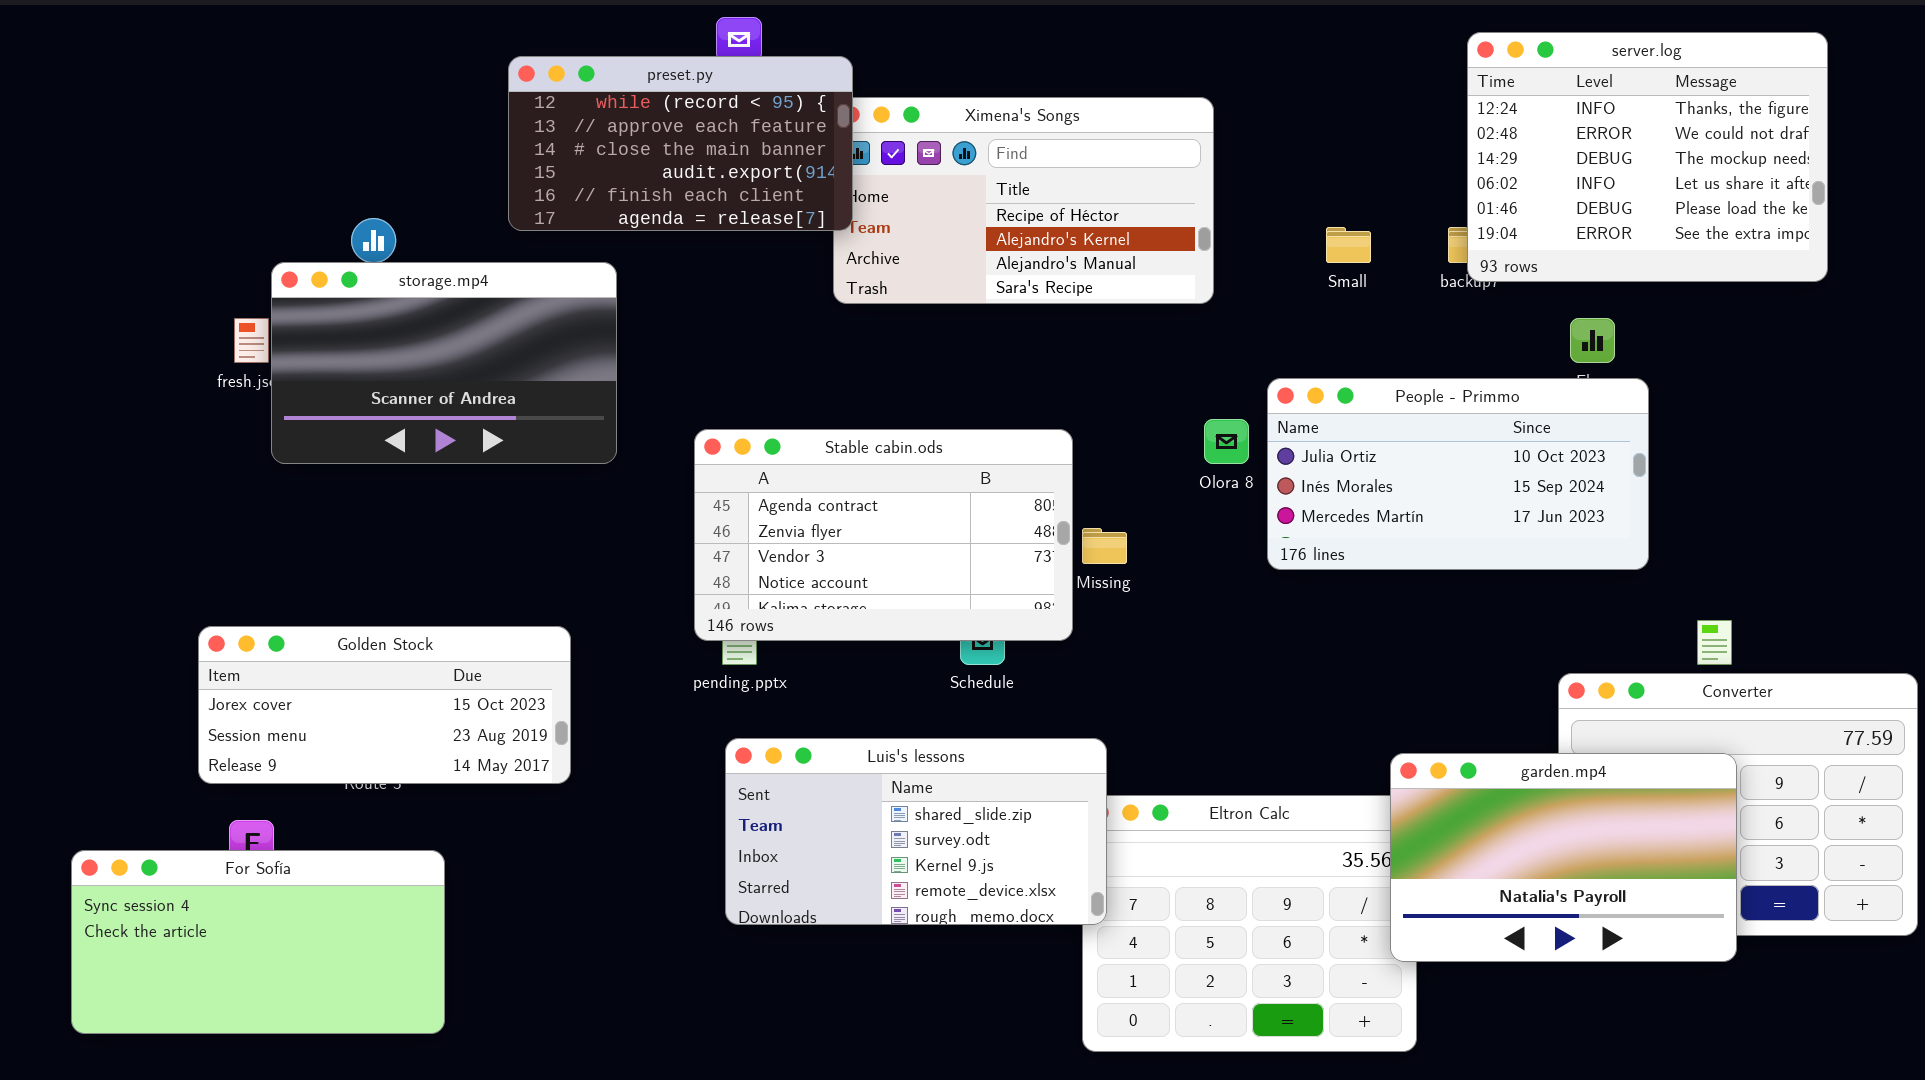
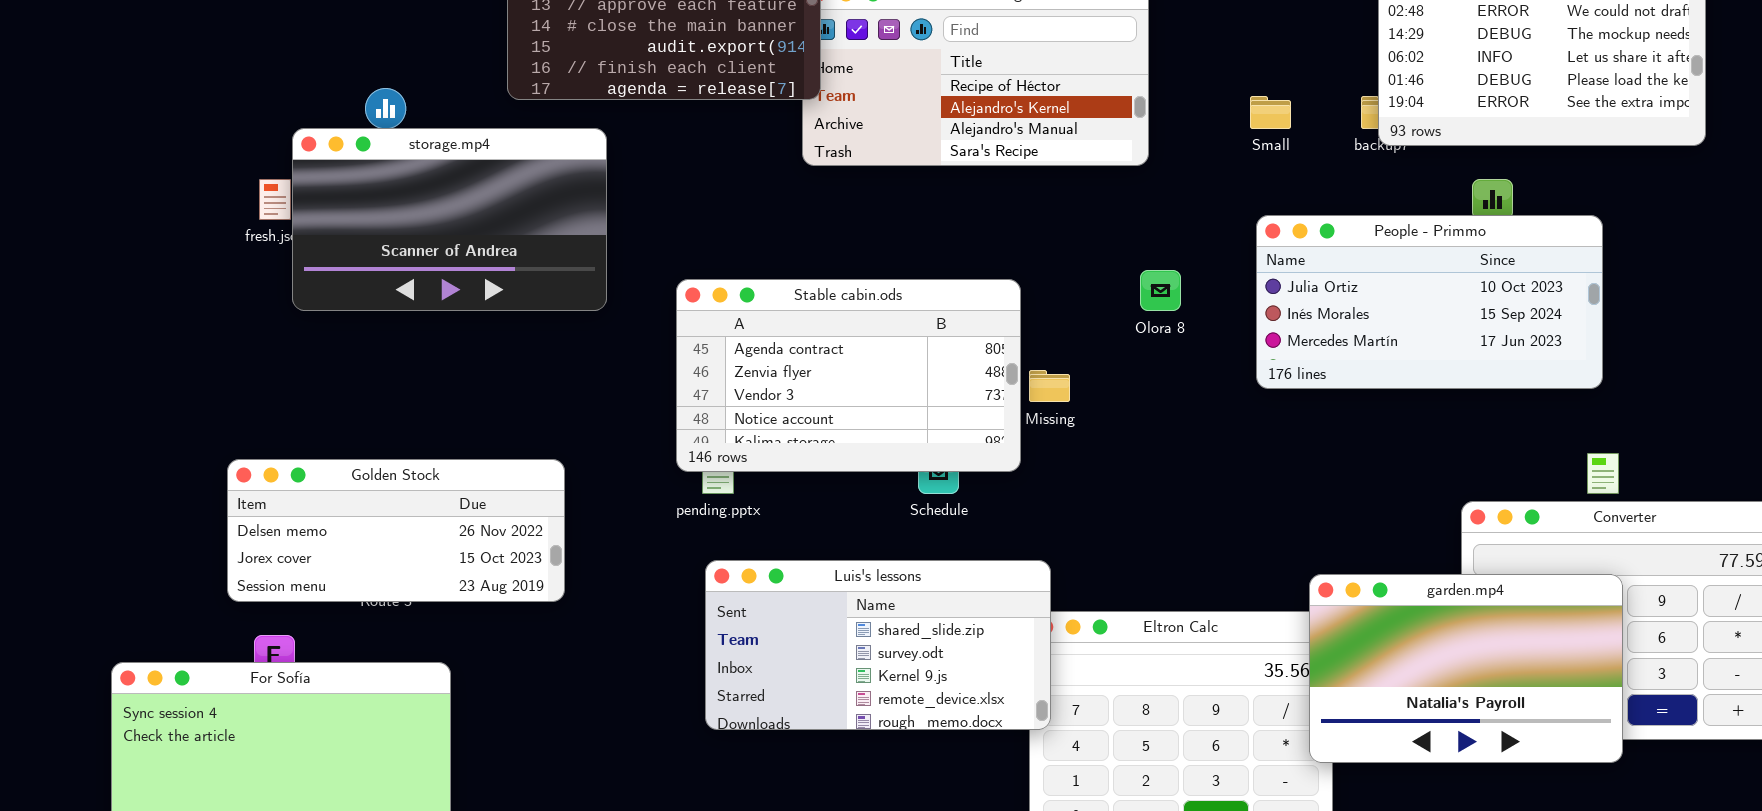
People - Primmo: [1267,378,1649,570] -> [1256,215,1603,389], moved
Golden Stock: [198,626,571,784] -> [227,459,565,602], scrolled up 1 row

